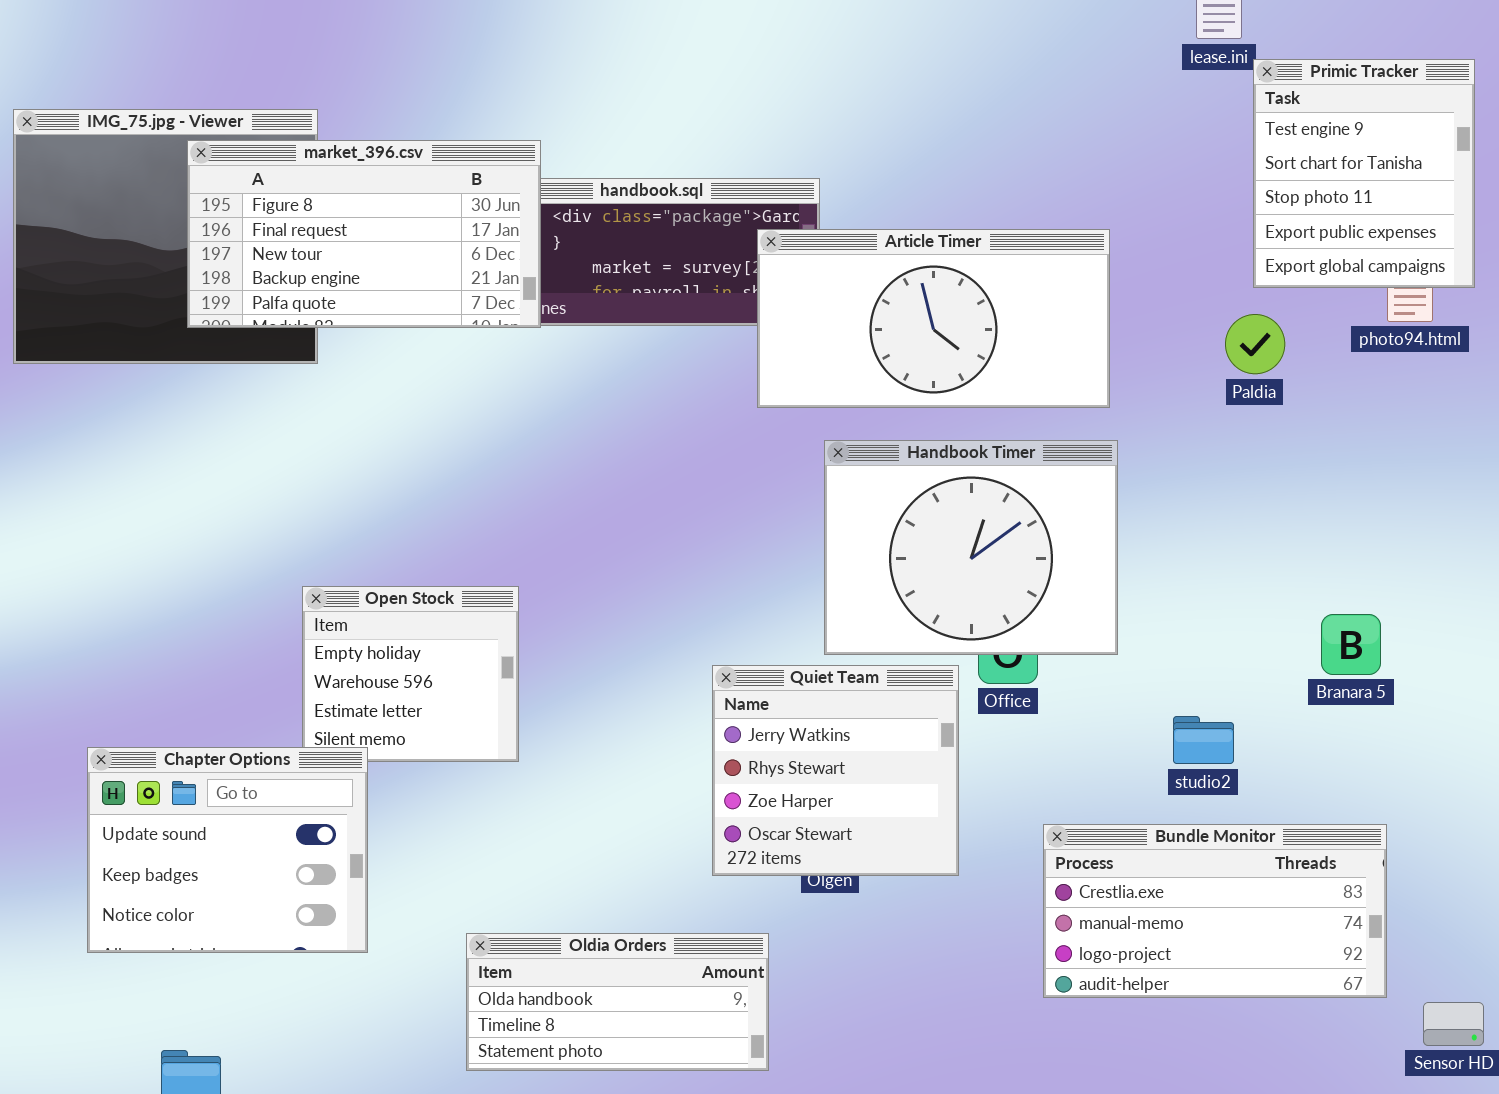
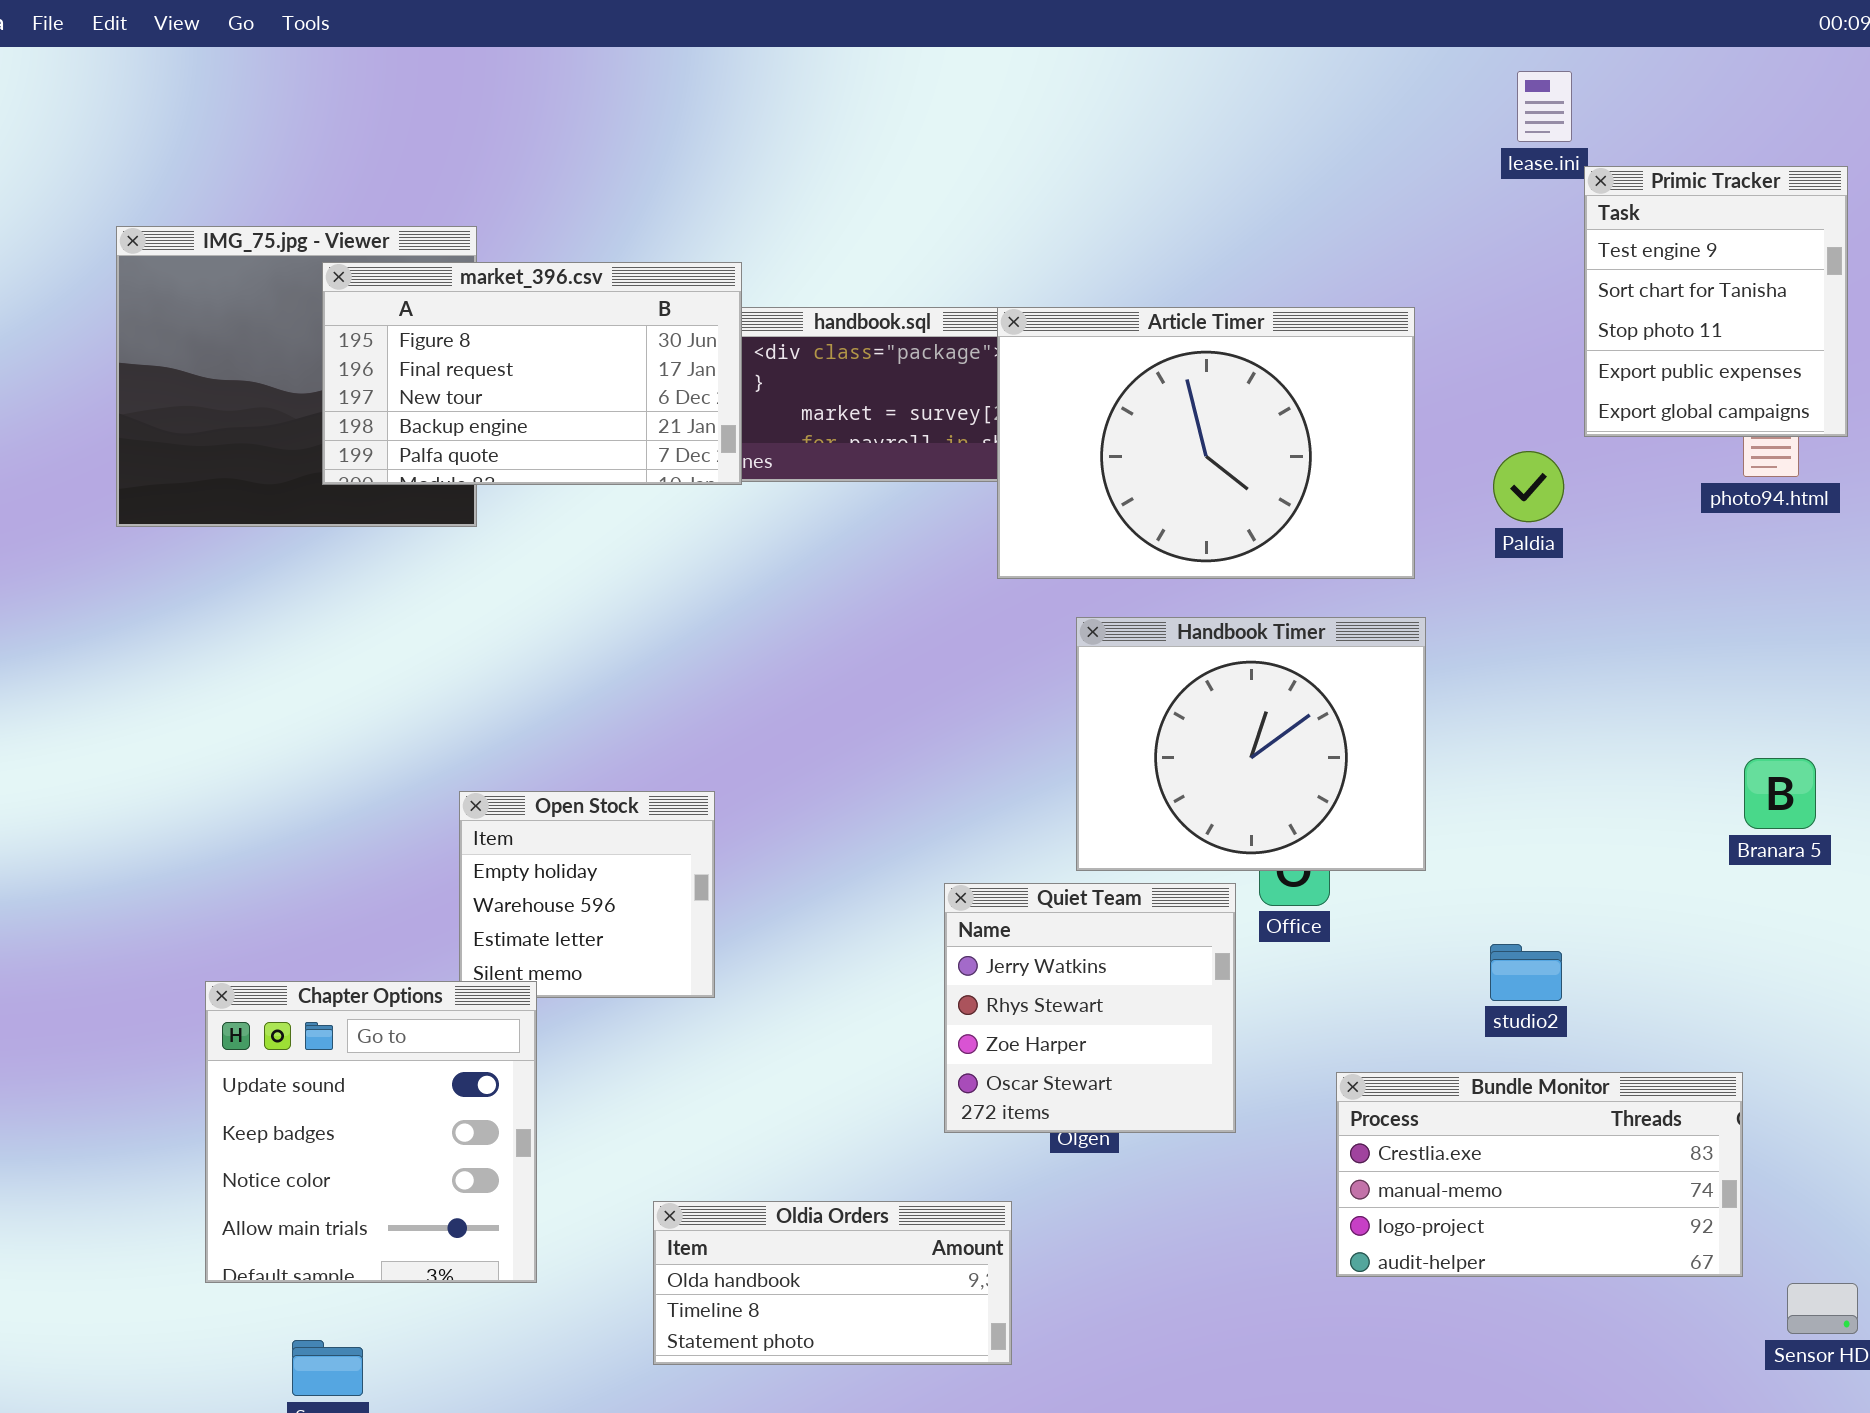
Article Timer: [757,229,1110,408] -> [997,307,1415,579], resized
Paldia: [1225,314,1285,374] -> [1493,451,1564,522], moved
Branara 5: [1321,614,1381,675] -> [1744,758,1816,829], moved
Chapter Options: [87,747,368,953] -> [205,981,537,1283], resized

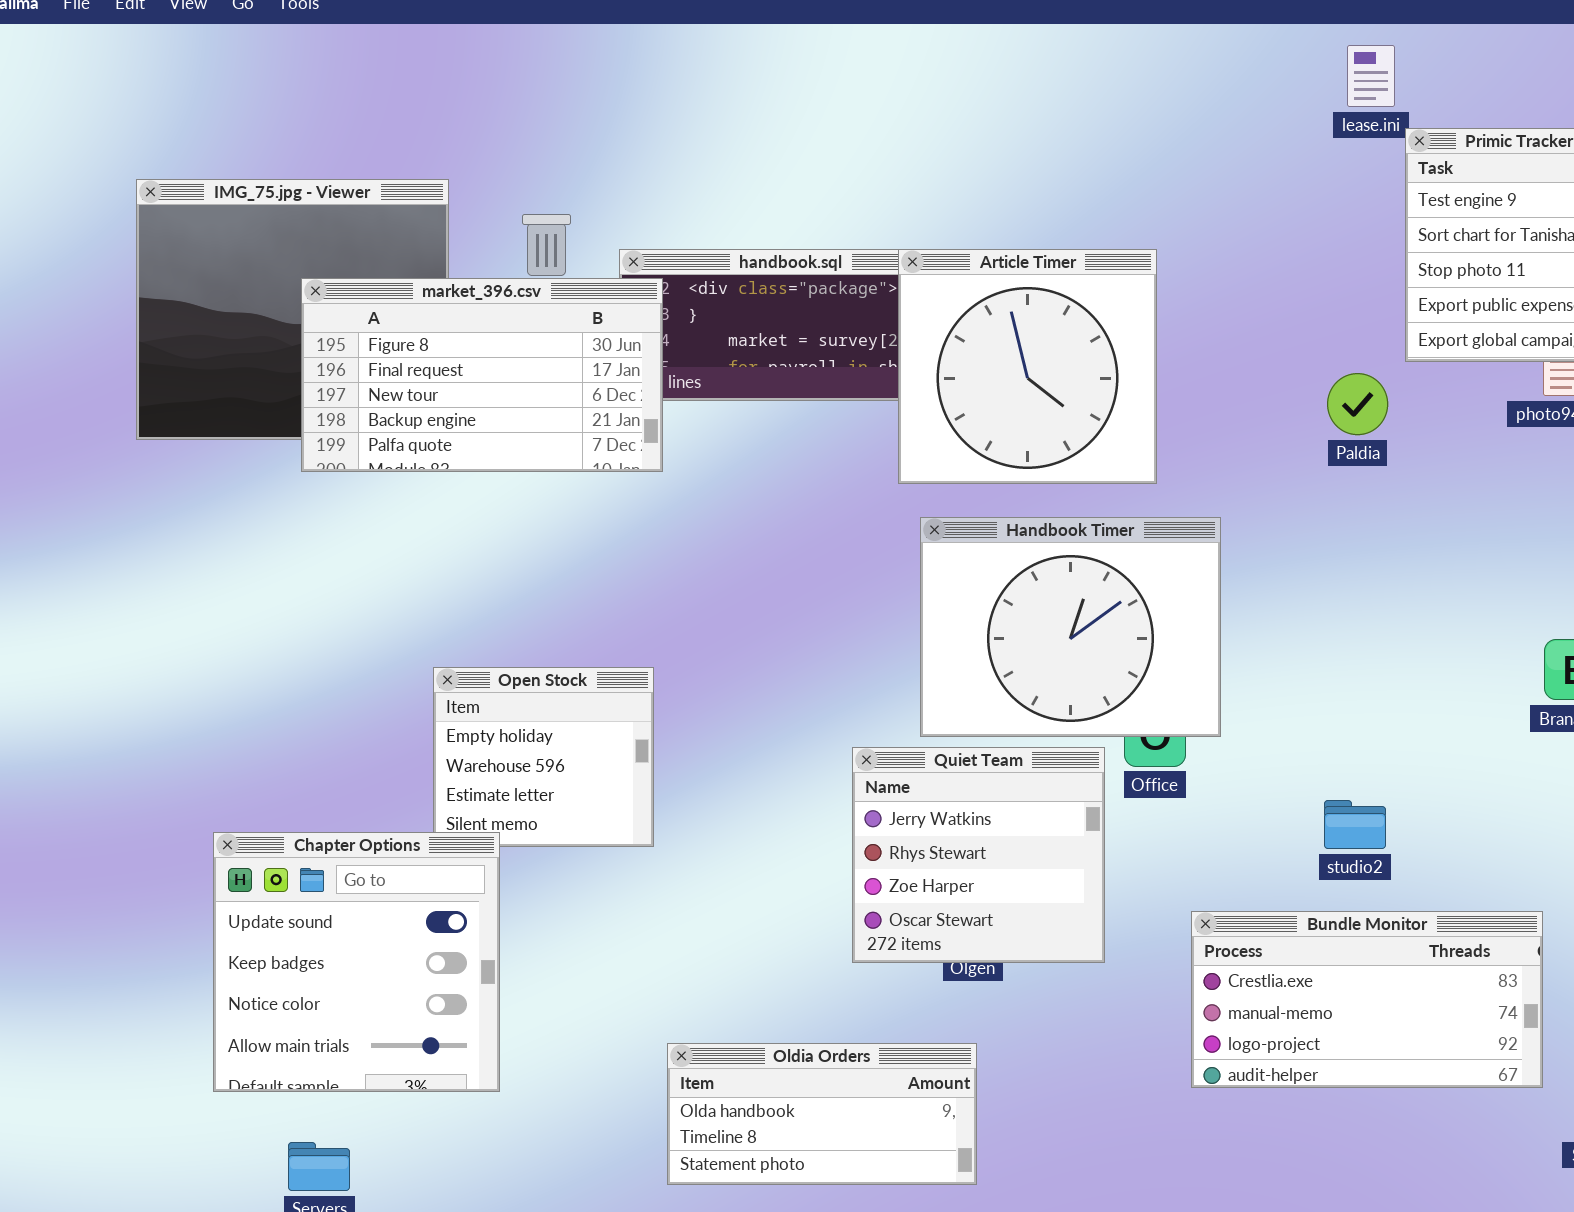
market_396.csv: [322,262,742,485] -> [301,278,663,472], moved
Article Timer: [997,307,1415,579] -> [898,249,1157,484], resized
Handbook Timer: [1076,617,1426,871] -> [920,517,1221,737], moved
Oldia Orders: [653,1201,1012,1365] -> [667,1043,977,1185], moved

